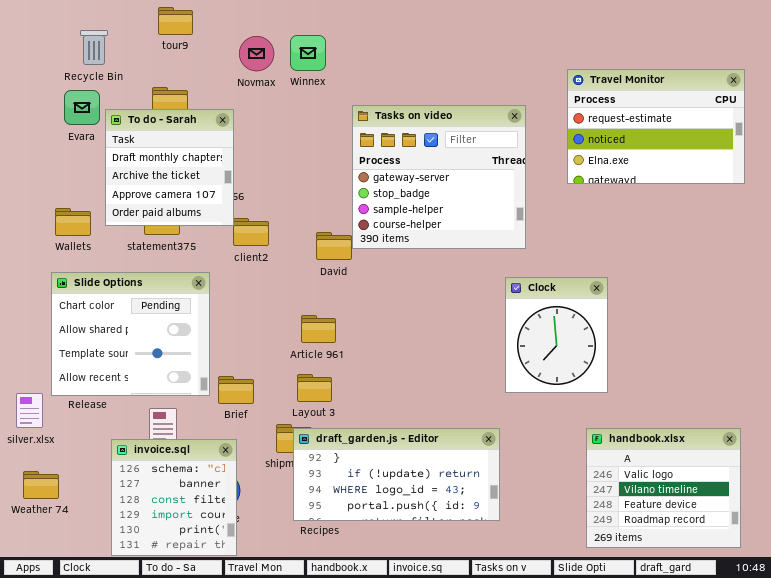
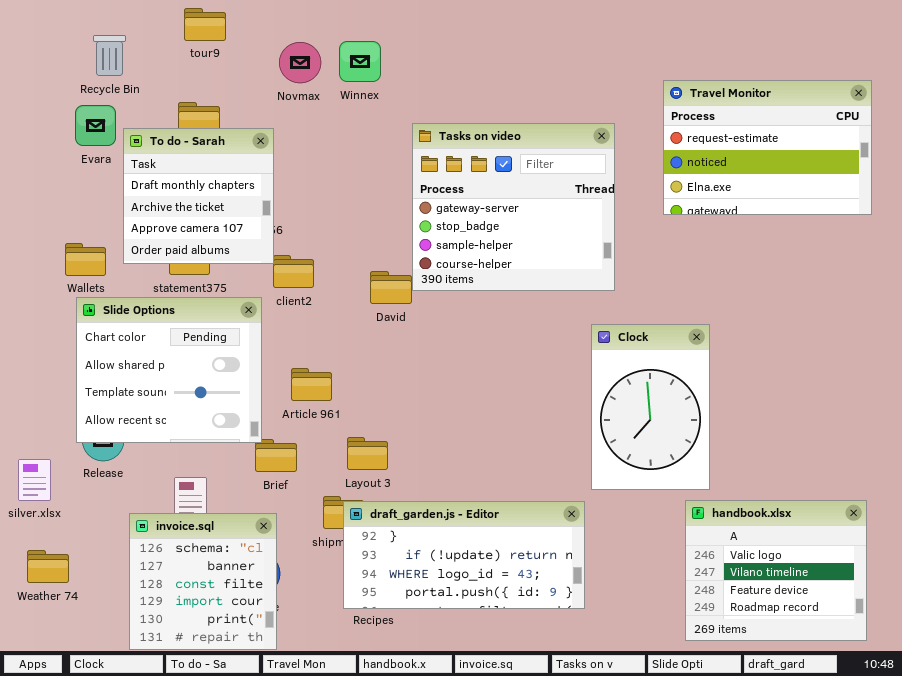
Slide Options: [51,272,210,396] -> [76,297,262,443], moved
Clock: [505,277,608,393] -> [591,324,710,490], resized
Article 961: [301,315,336,343] -> [291,368,332,401], moved

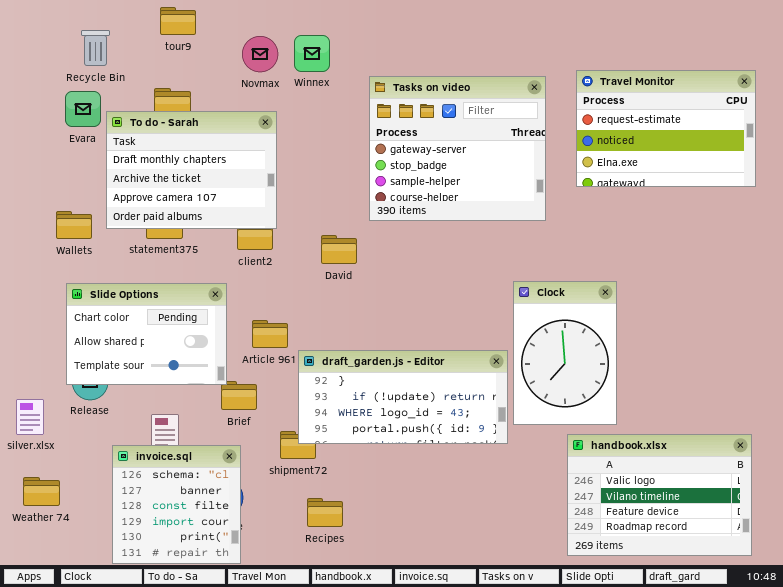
Tasks on video: [412,123,615,291] -> [369,76,546,221], moved
To do - Sarah: [123,128,274,264] -> [106,111,277,229], resized
Slide Options: [76,297,262,443] -> [66,283,227,385], resized
handbook.xlsx: [685,500,867,641] -> [567,434,752,556], resized
draft_garden.js - Editor: [343,501,585,609] -> [298,350,508,444], moved

